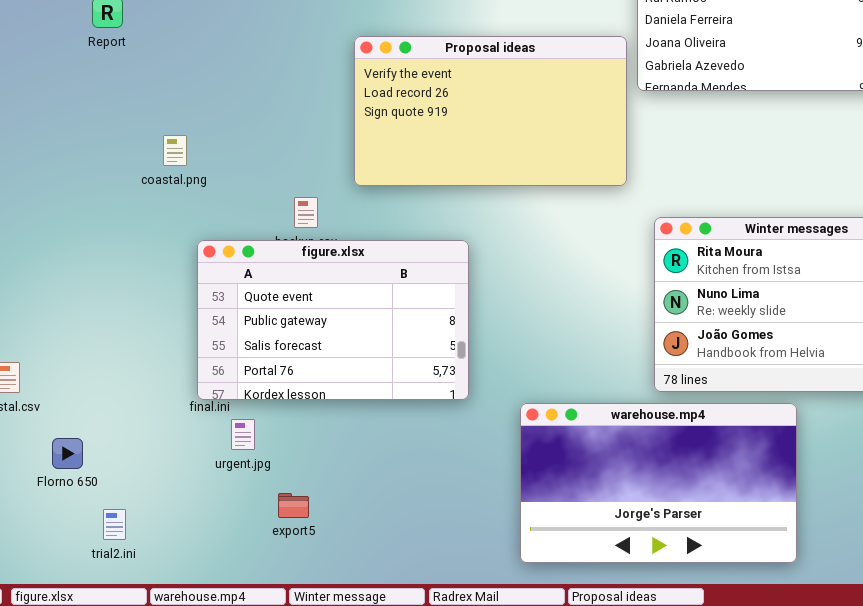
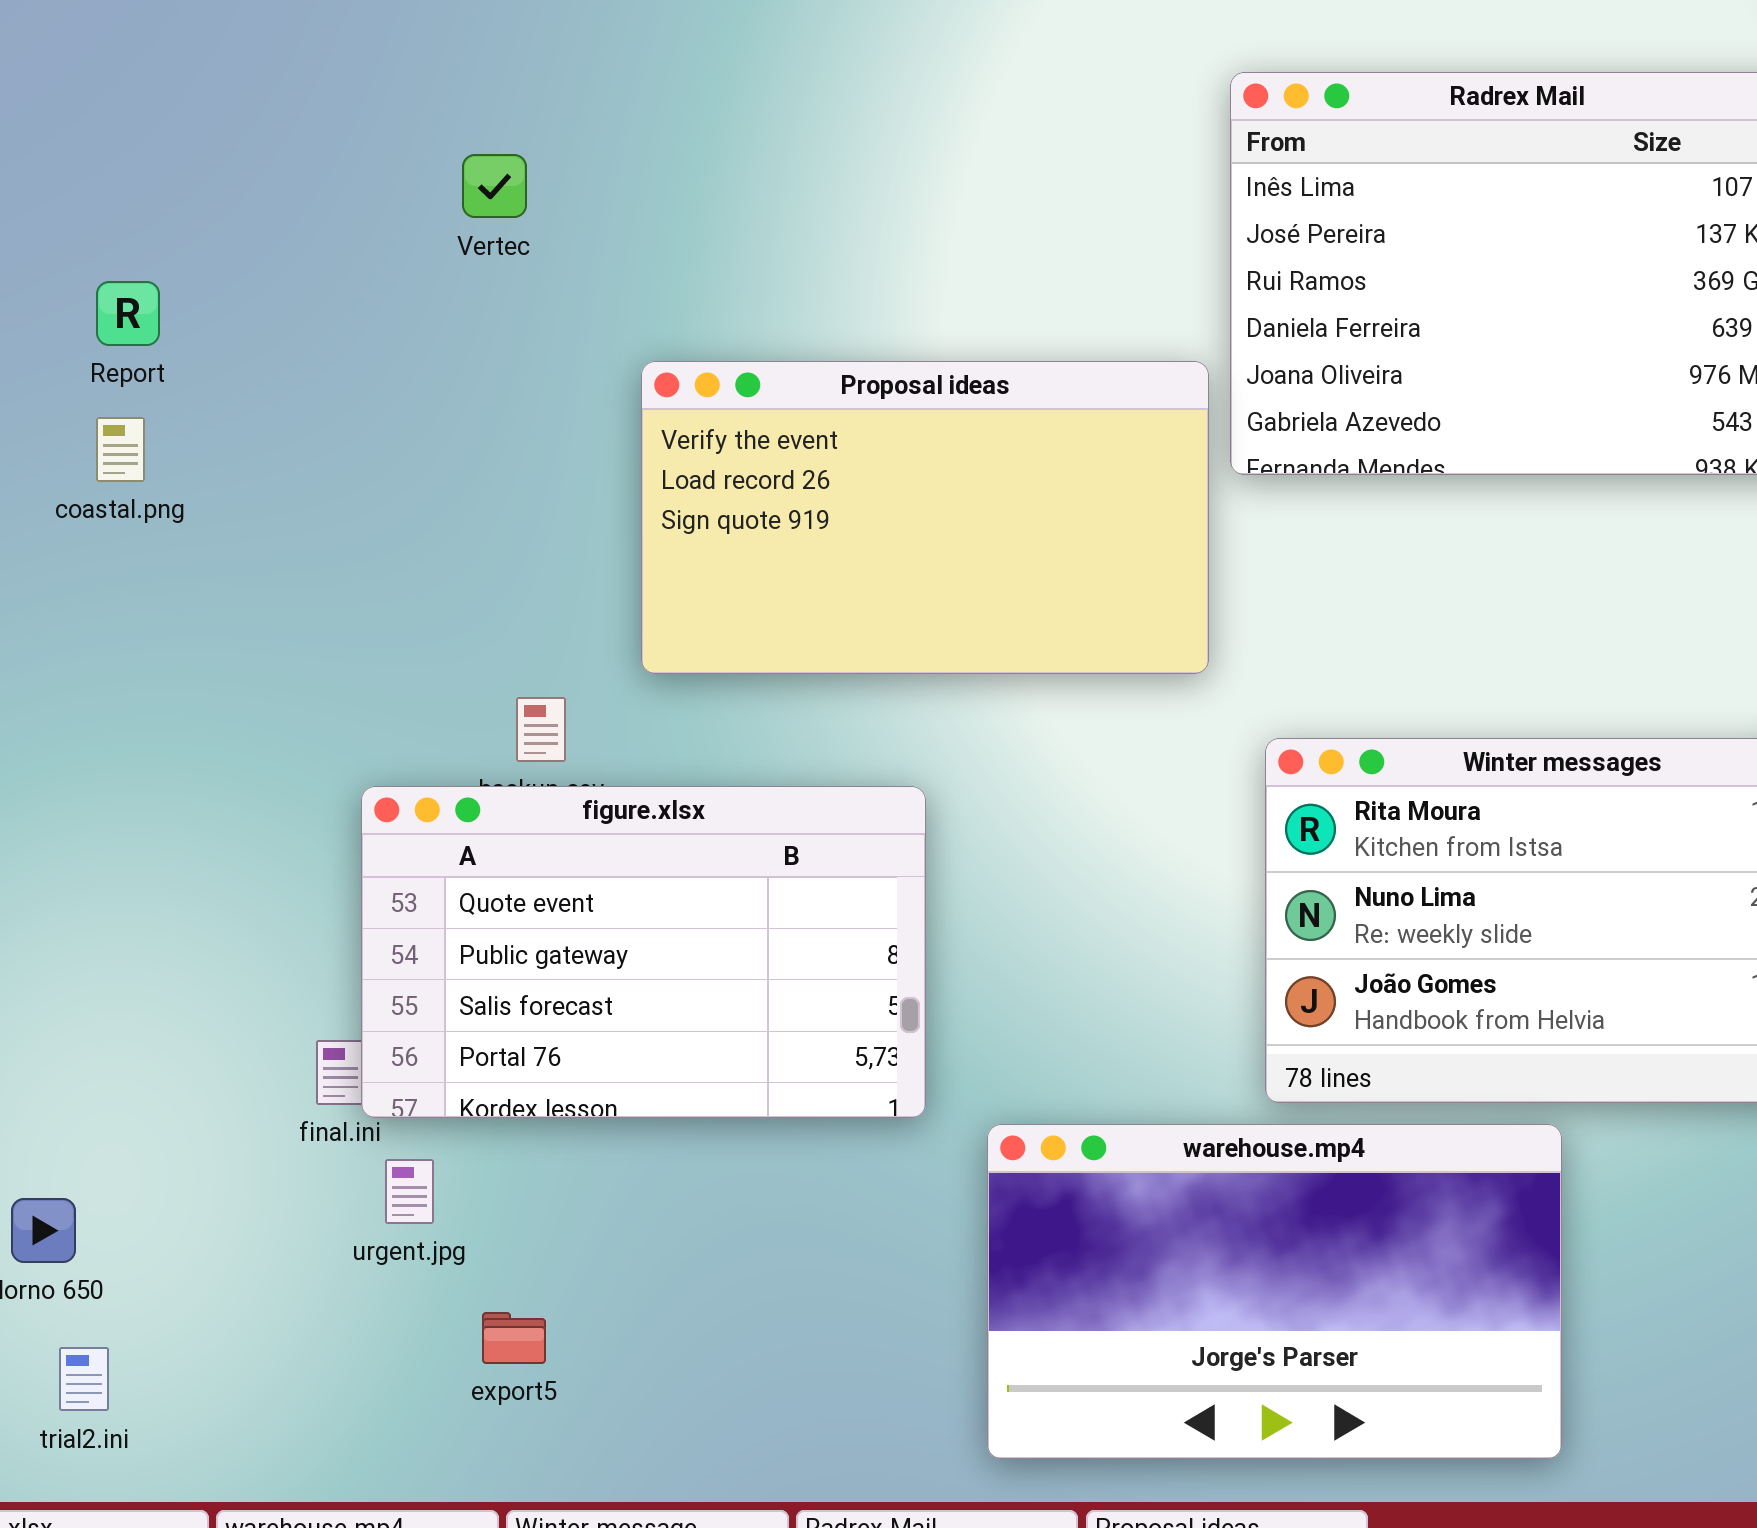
coastal.png: [163,135,187,166] -> [96,417,145,482], moved
figure.xlsx: [197,240,469,400] -> [361,786,926,1118], moved
trial2.ini: [103,509,126,540] -> [59,1347,109,1411], moved

